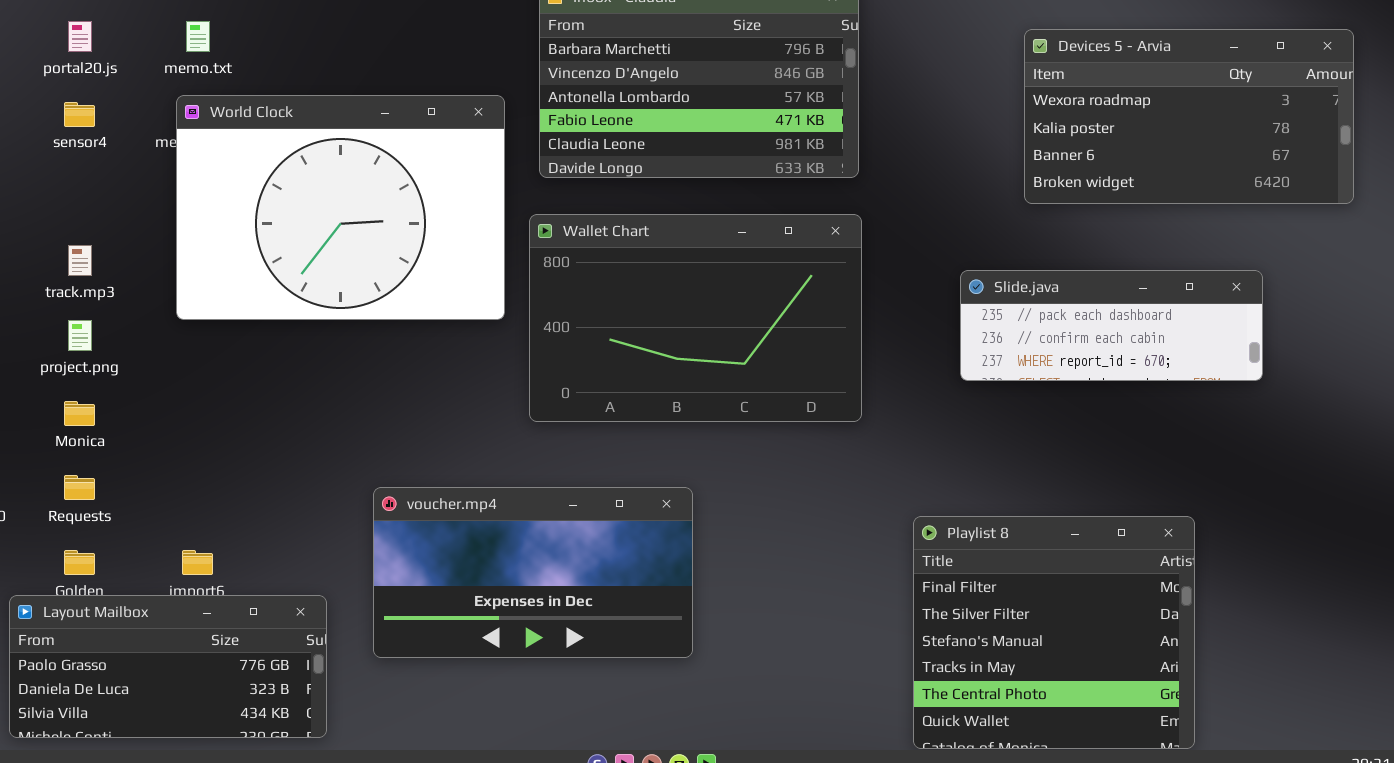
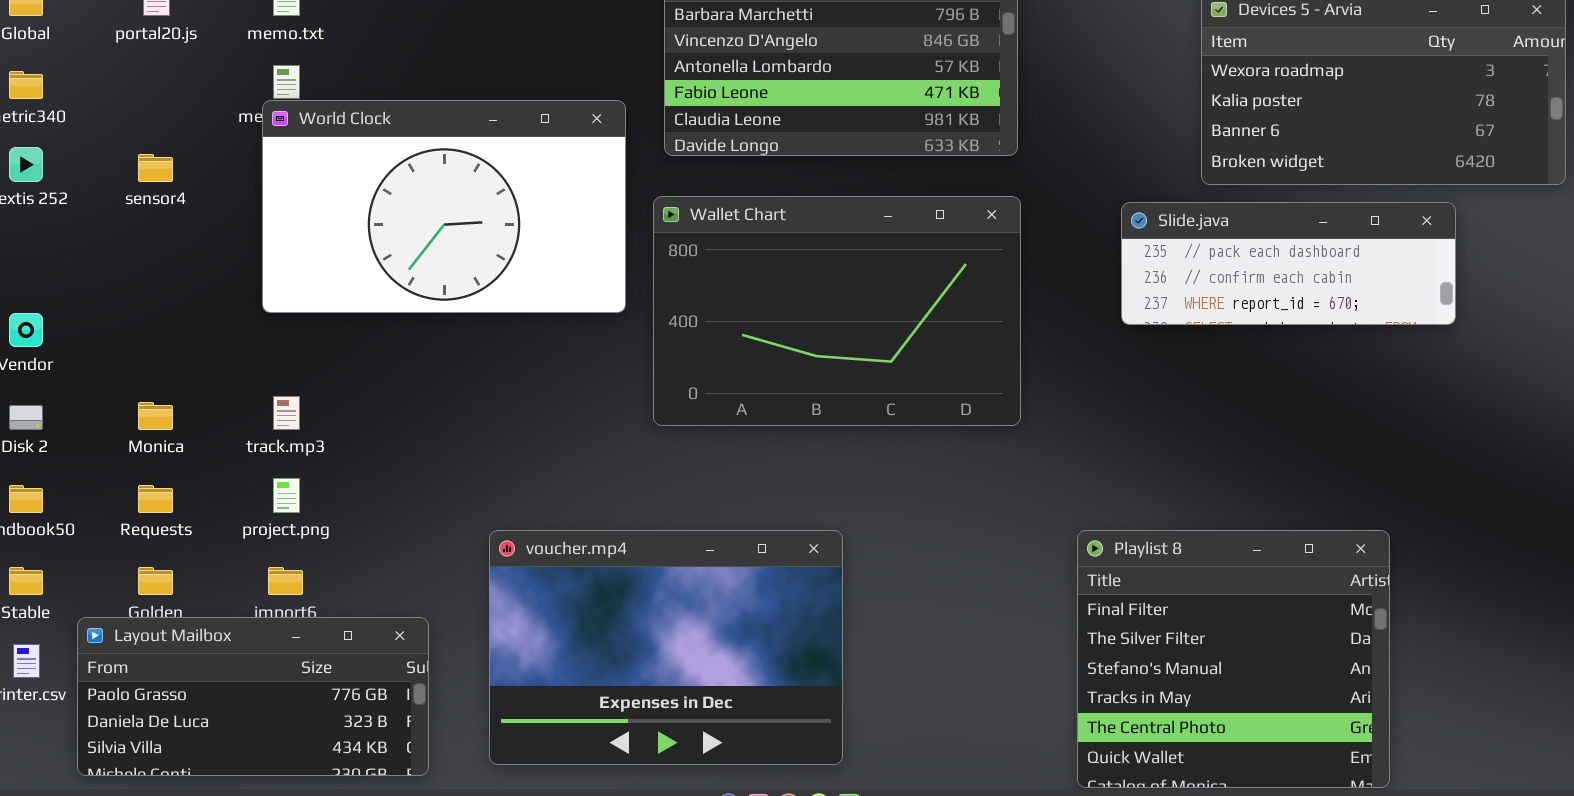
World Clock: [176,95,505,320] -> [262,100,626,313], resized
sensor4: [64,102,95,127] -> [138,154,173,182], moved
track.mp3: [68,245,92,276] -> [273,396,300,430], moved
Slide.java: [960,270,1263,381] -> [1121,202,1456,325], moved
project.png: [68,320,92,351] -> [273,478,300,513], moved
voucher.mp4: [373,487,693,658] -> [489,530,843,765], moved, resized

